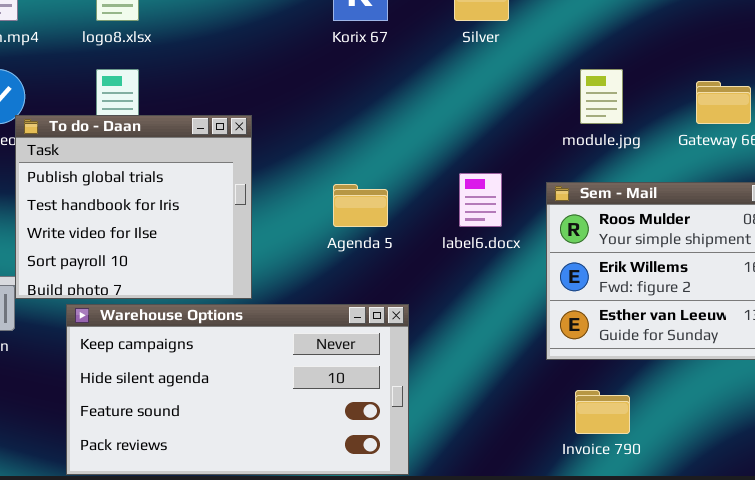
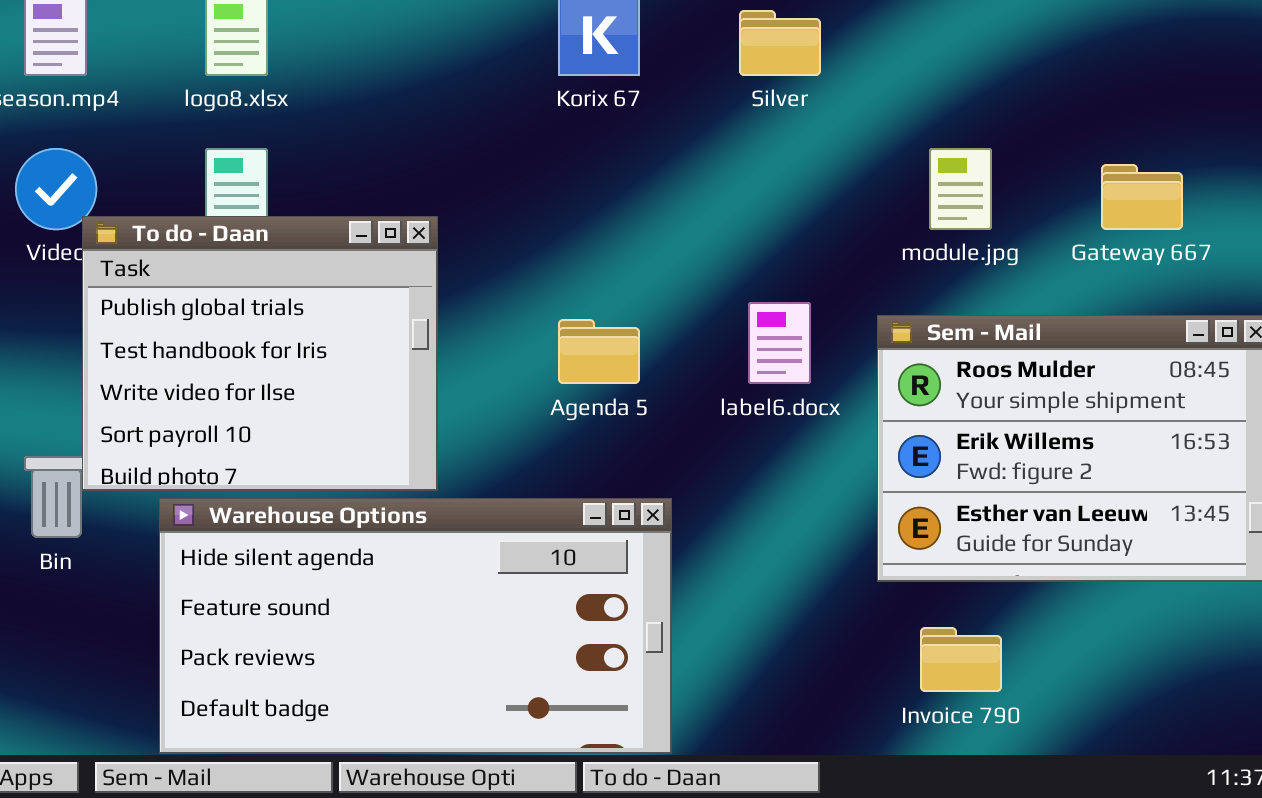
Warehouse Options: [66,304,409,475] -> [159,498,672,754], scrolled down 1 row

